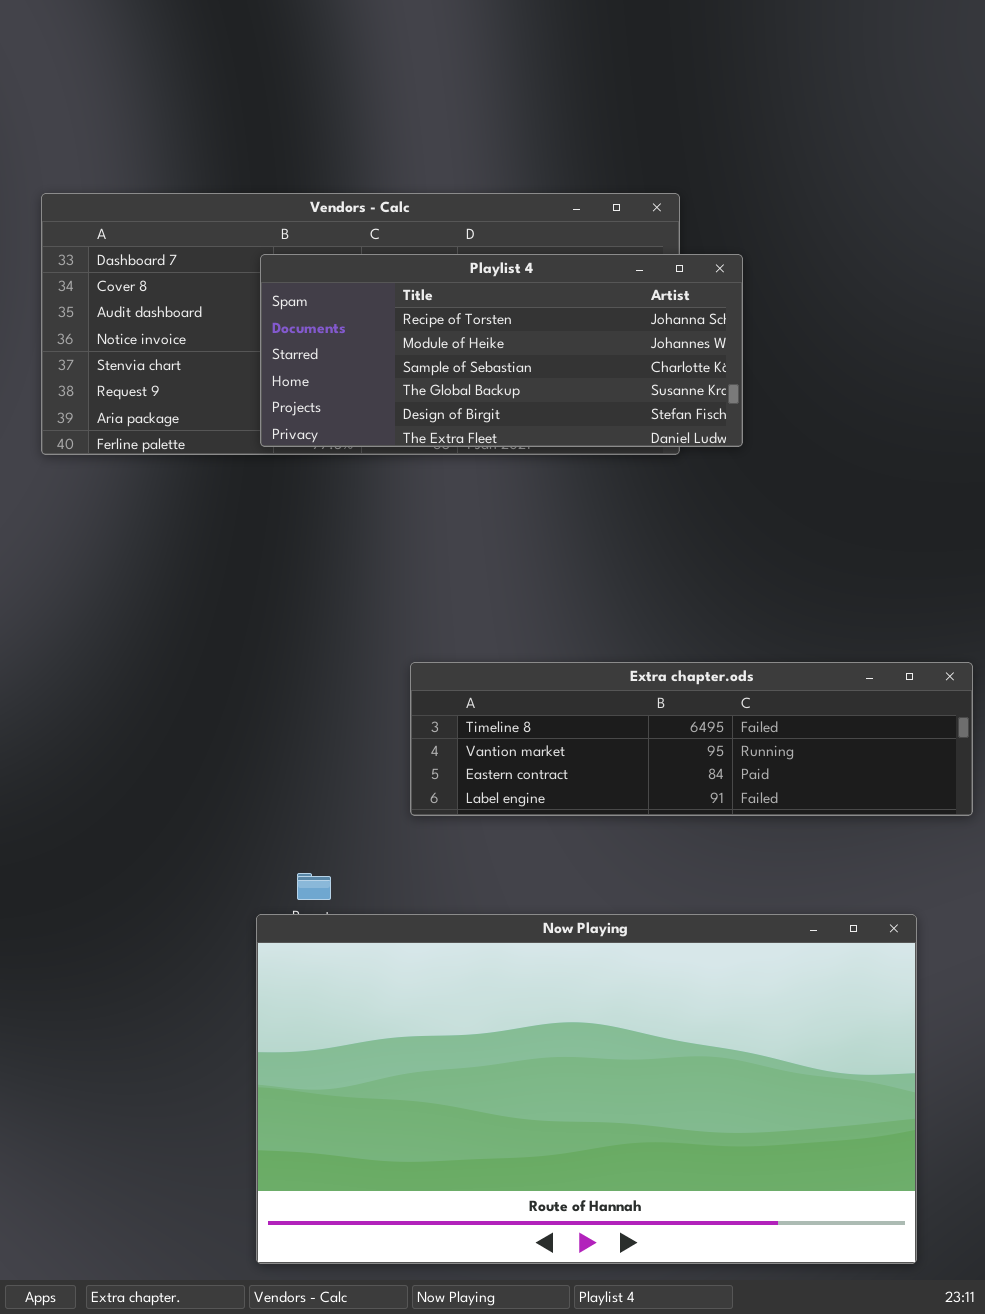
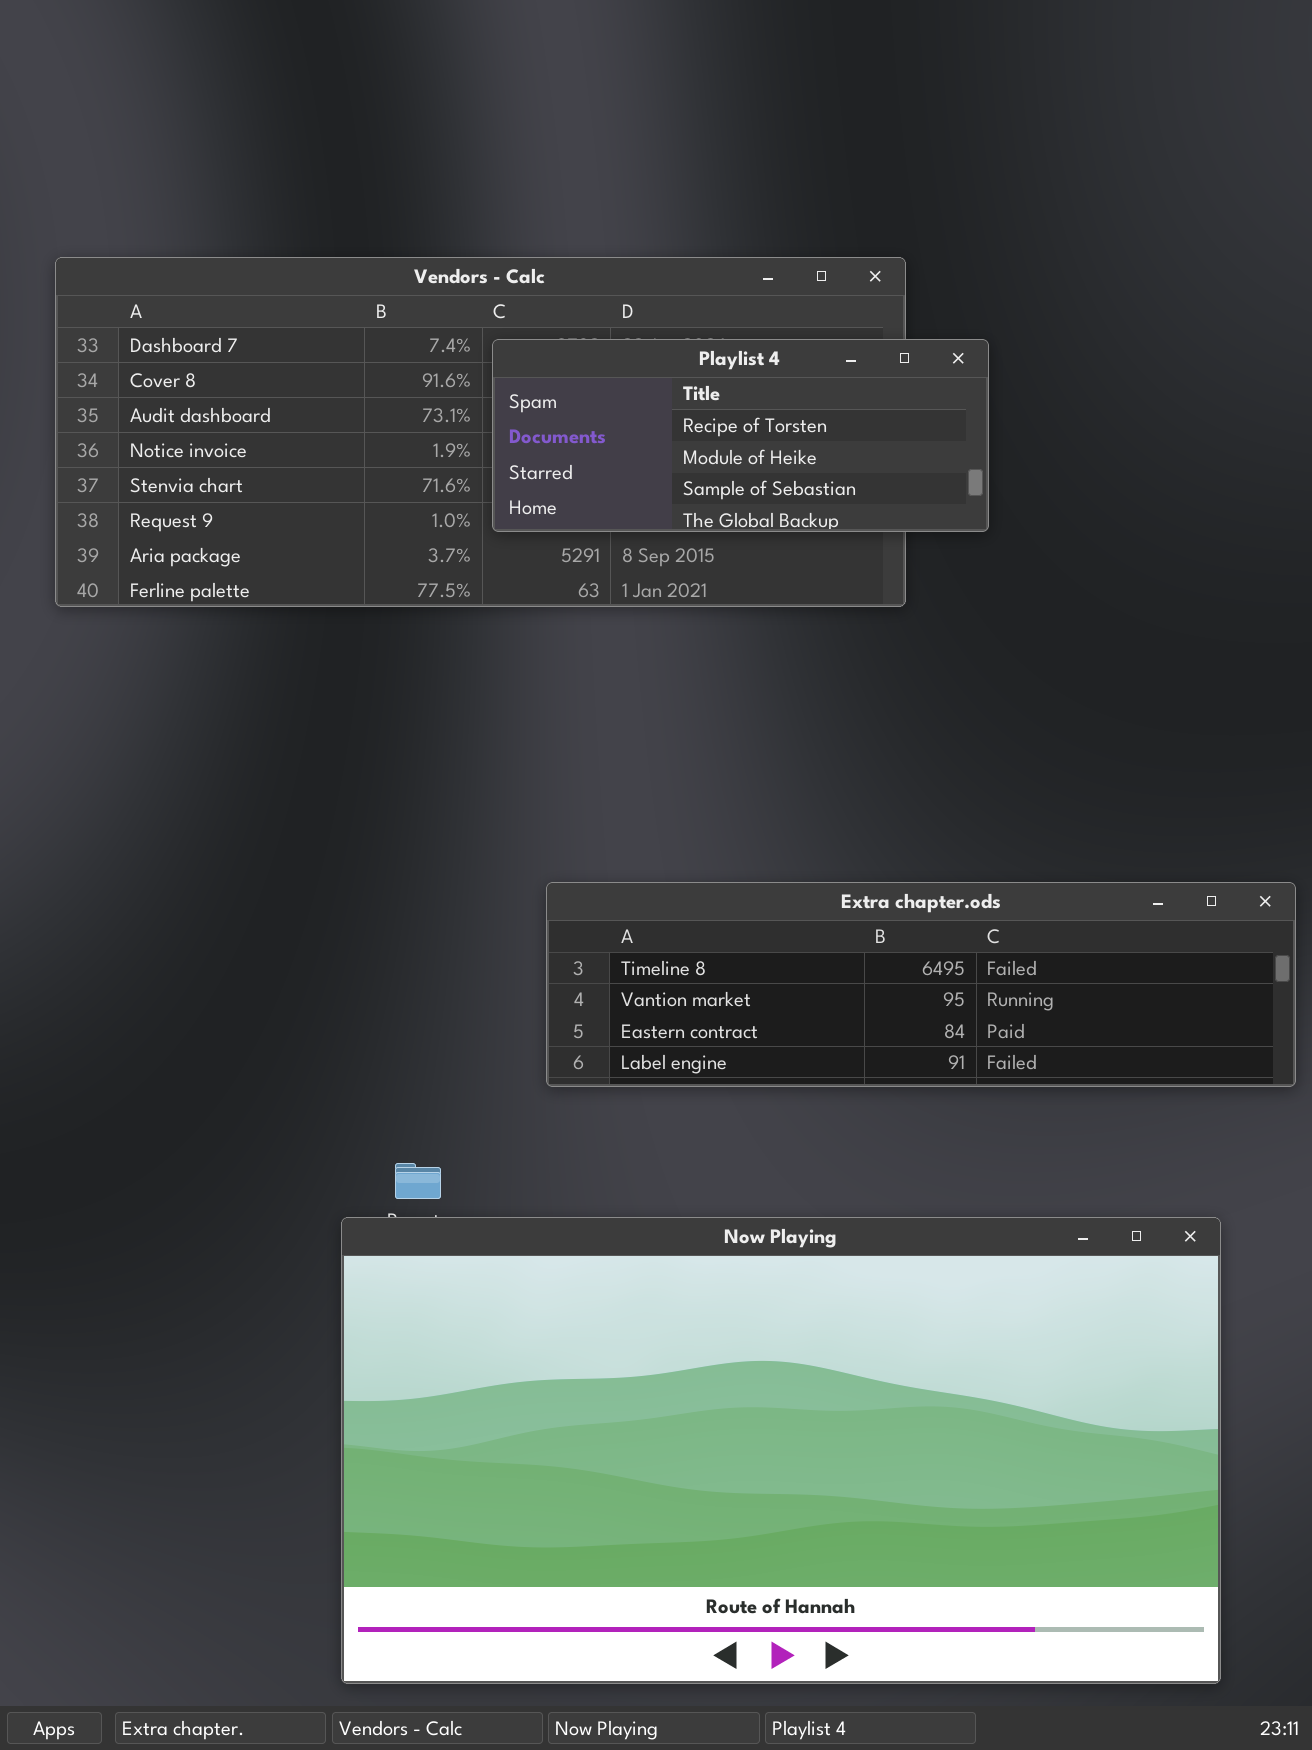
Playlist 4: [260,254,743,447] -> [492,339,989,532], resized

